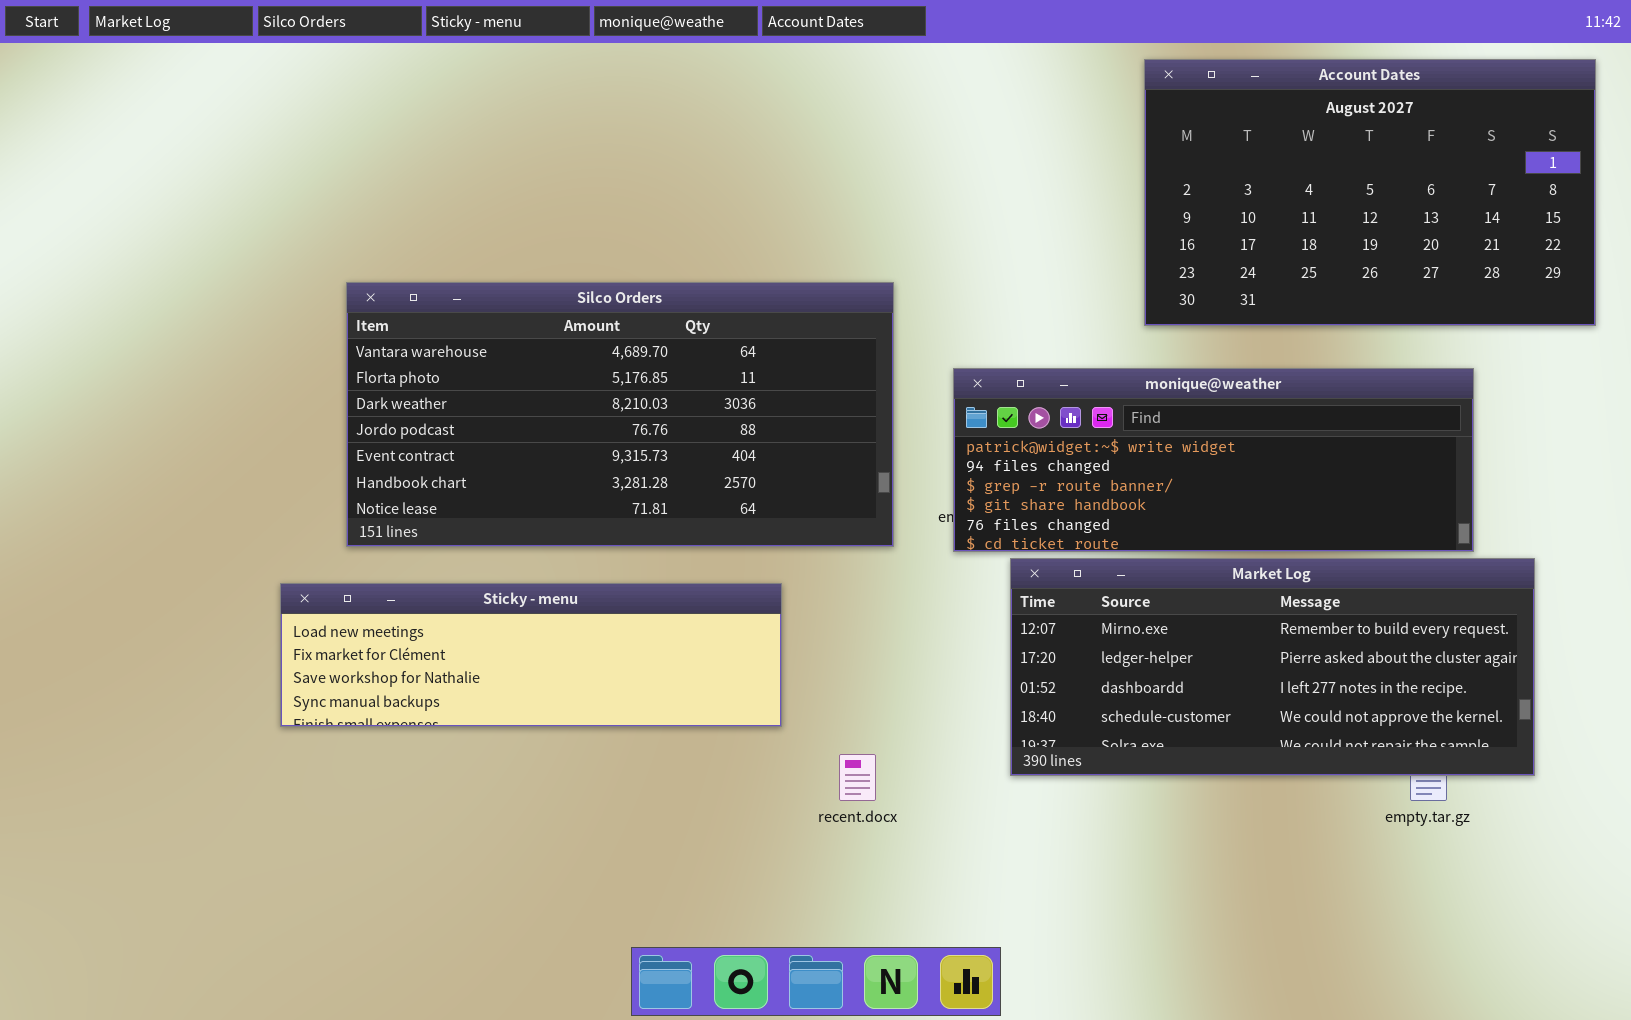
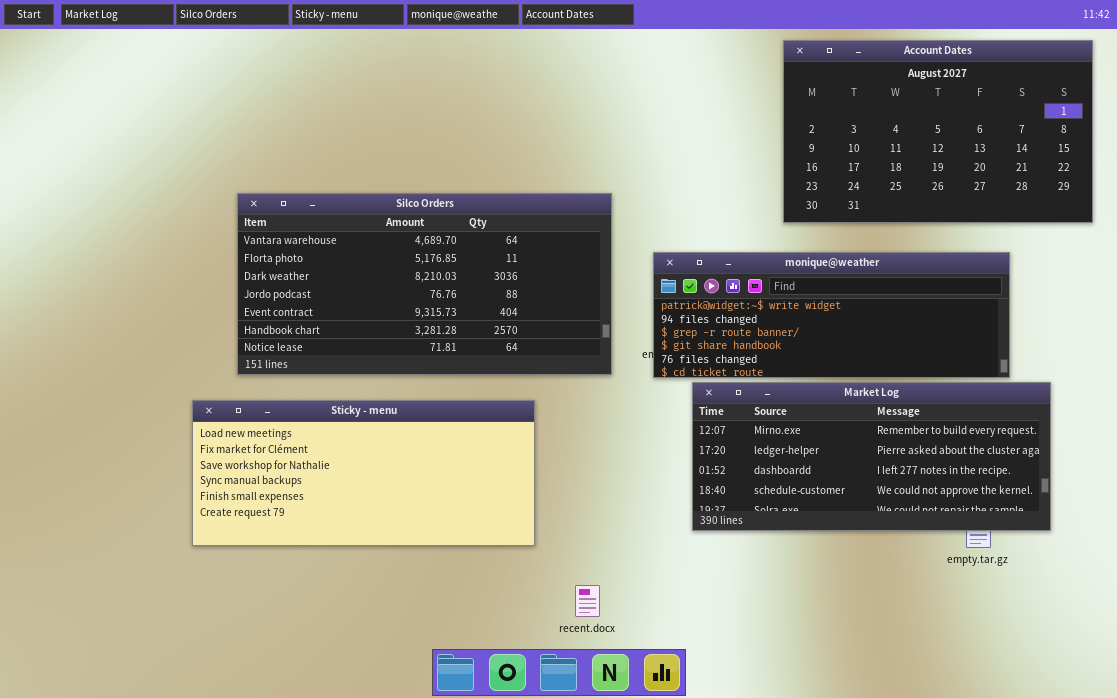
Sticky - menu: [280,583,782,727] -> [192,400,535,546], resized
recent.docx: [839,754,876,801] -> [575,585,600,617], moved

